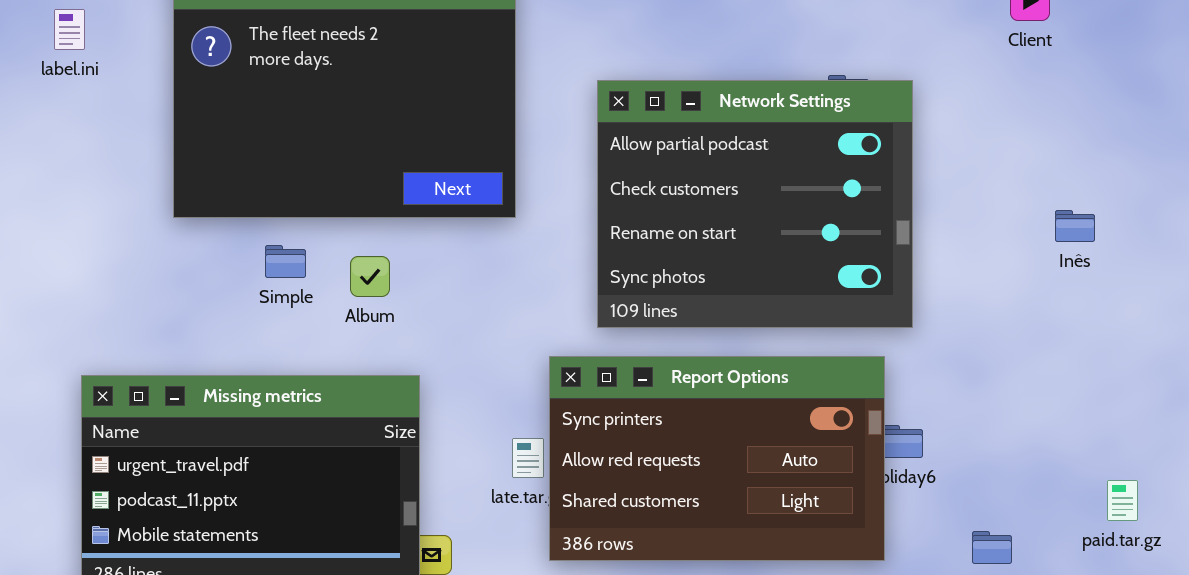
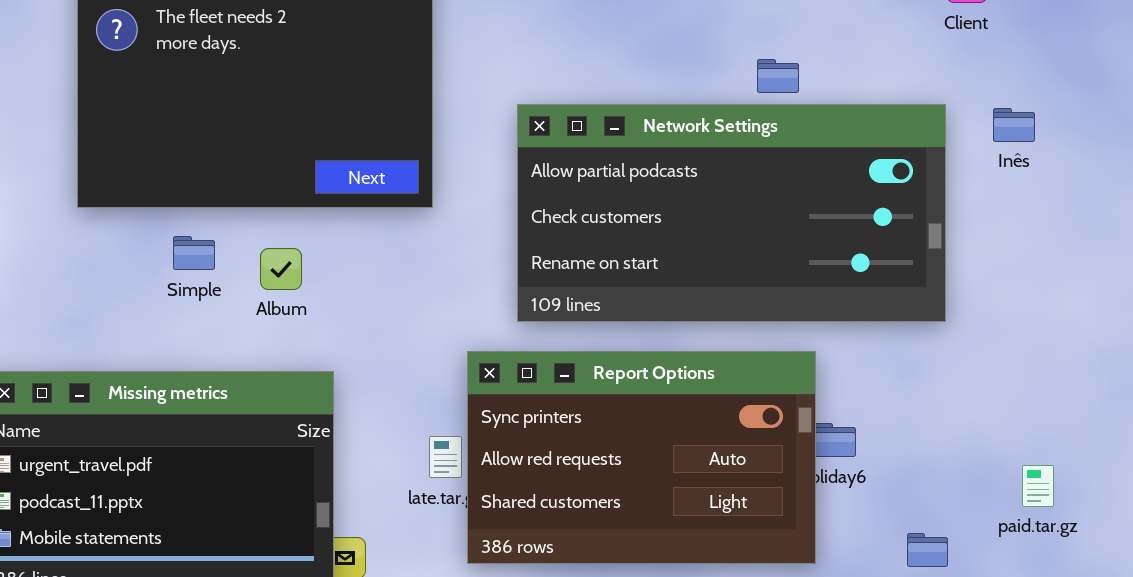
Network Settings: [597,80,913,328] -> [517,104,946,322], resized
Inês: [1055,210,1095,242] -> [993,108,1035,142], moved
paid.tar.gz: [1107,480,1138,521] -> [1022,465,1054,507], moved

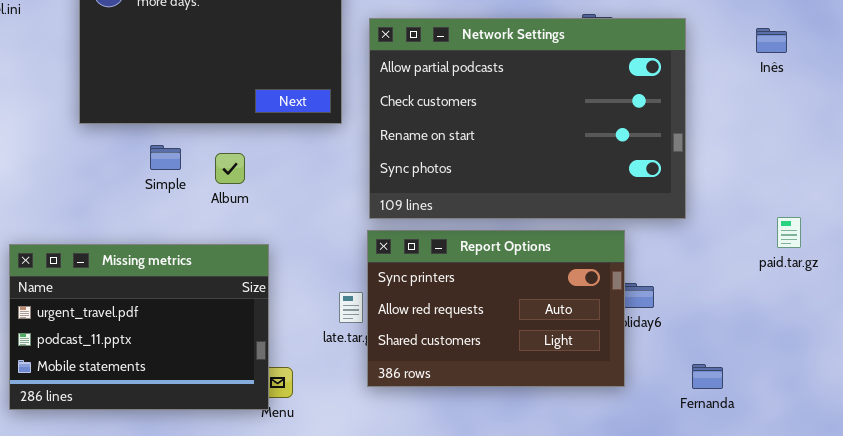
Network Settings: [517,104,946,322] -> [369,18,686,219], moved, resized
Inês: [993,108,1035,142] -> [756,28,787,53], moved
paid.tar.gz: [1022,465,1054,507] -> [777,217,801,248], moved

